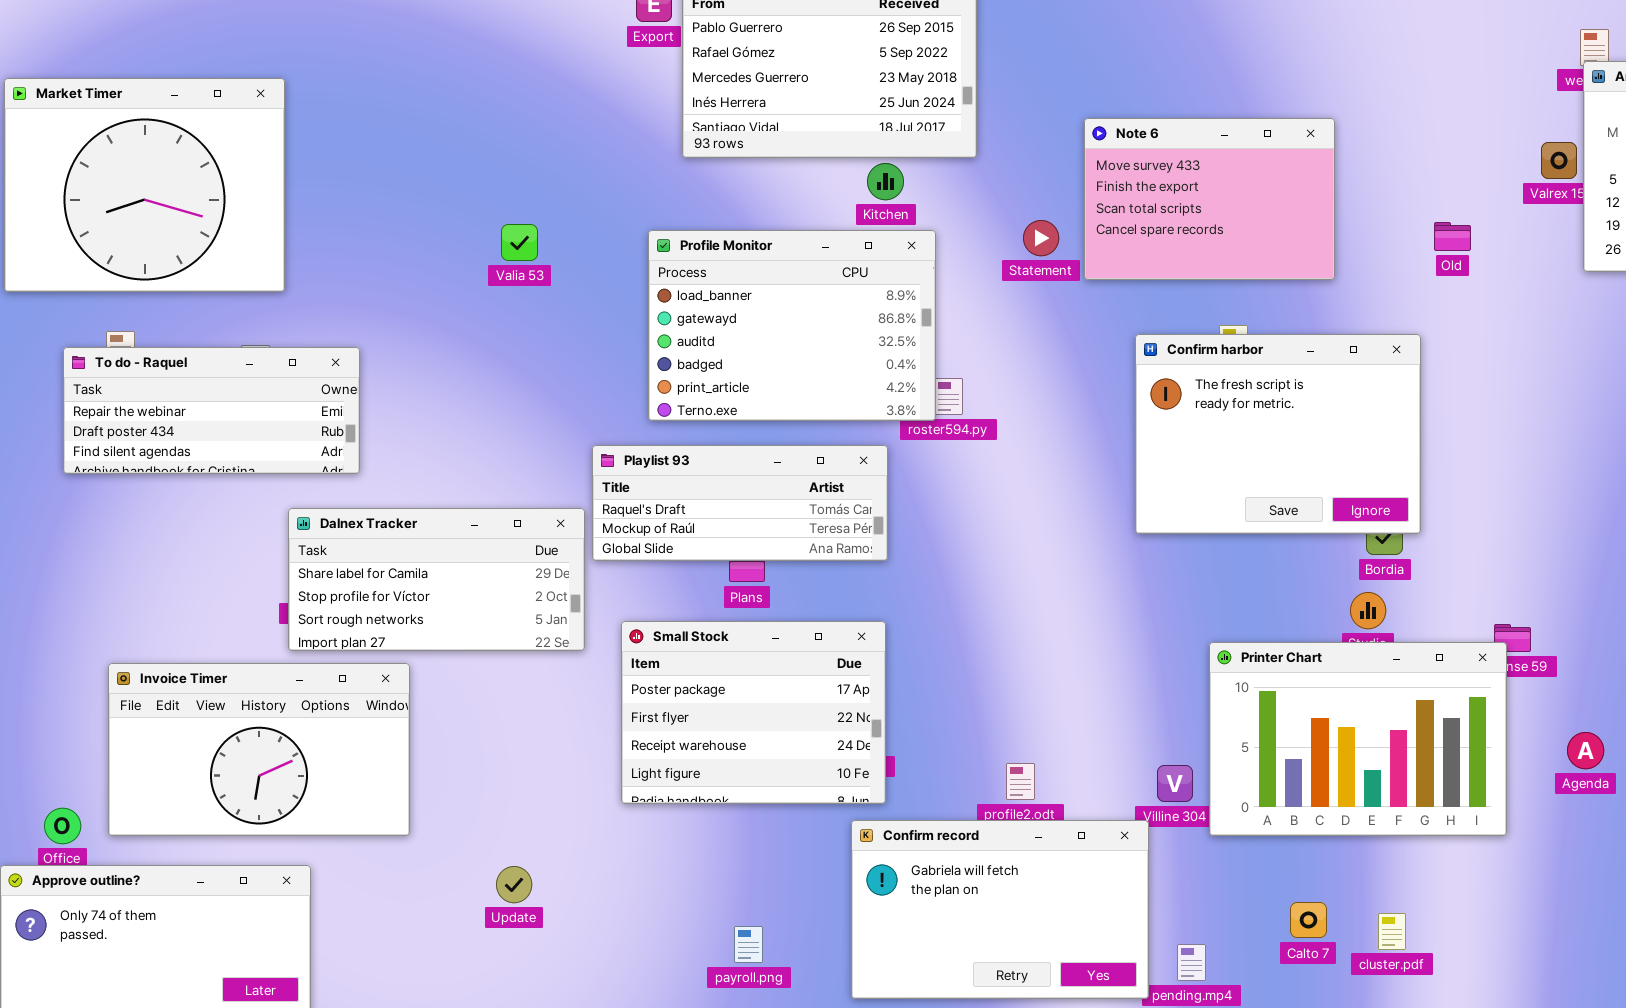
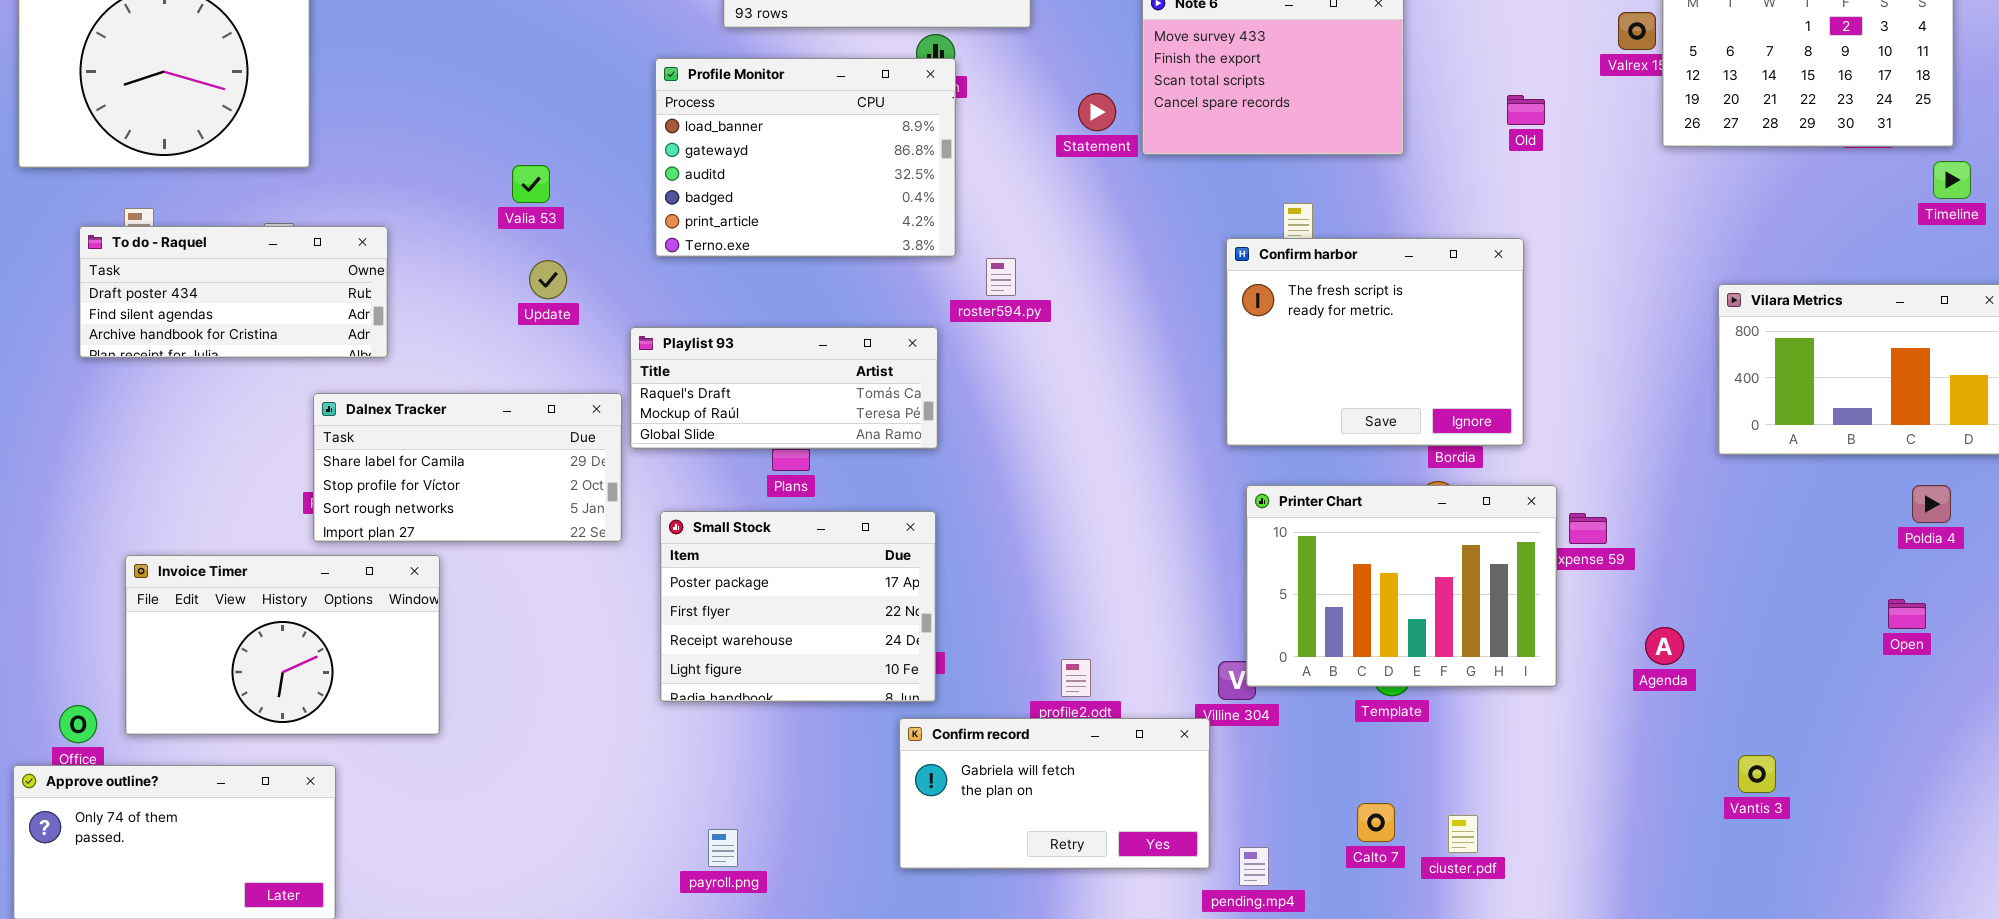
Valia 53: [501,224,538,261] -> [512,165,550,203], moved
Profile Monitor: [648,230,936,421] -> [655,58,956,257], moved
Confirm harbor: [1135,334,1421,534] -> [1226,238,1524,446], moved
To do - Raquel: [63,347,360,474] -> [79,226,388,358], scrolled down 1 row
Printer Chart: [1209,642,1507,836] -> [1246,485,1557,687], moved
Confirm record: [851,820,1149,999] -> [899,718,1210,869], resized
Update: [496,866,532,903] -> [529,260,567,299], moved
payroll.png: [734,926,763,963] -> [708,829,738,867], moved

